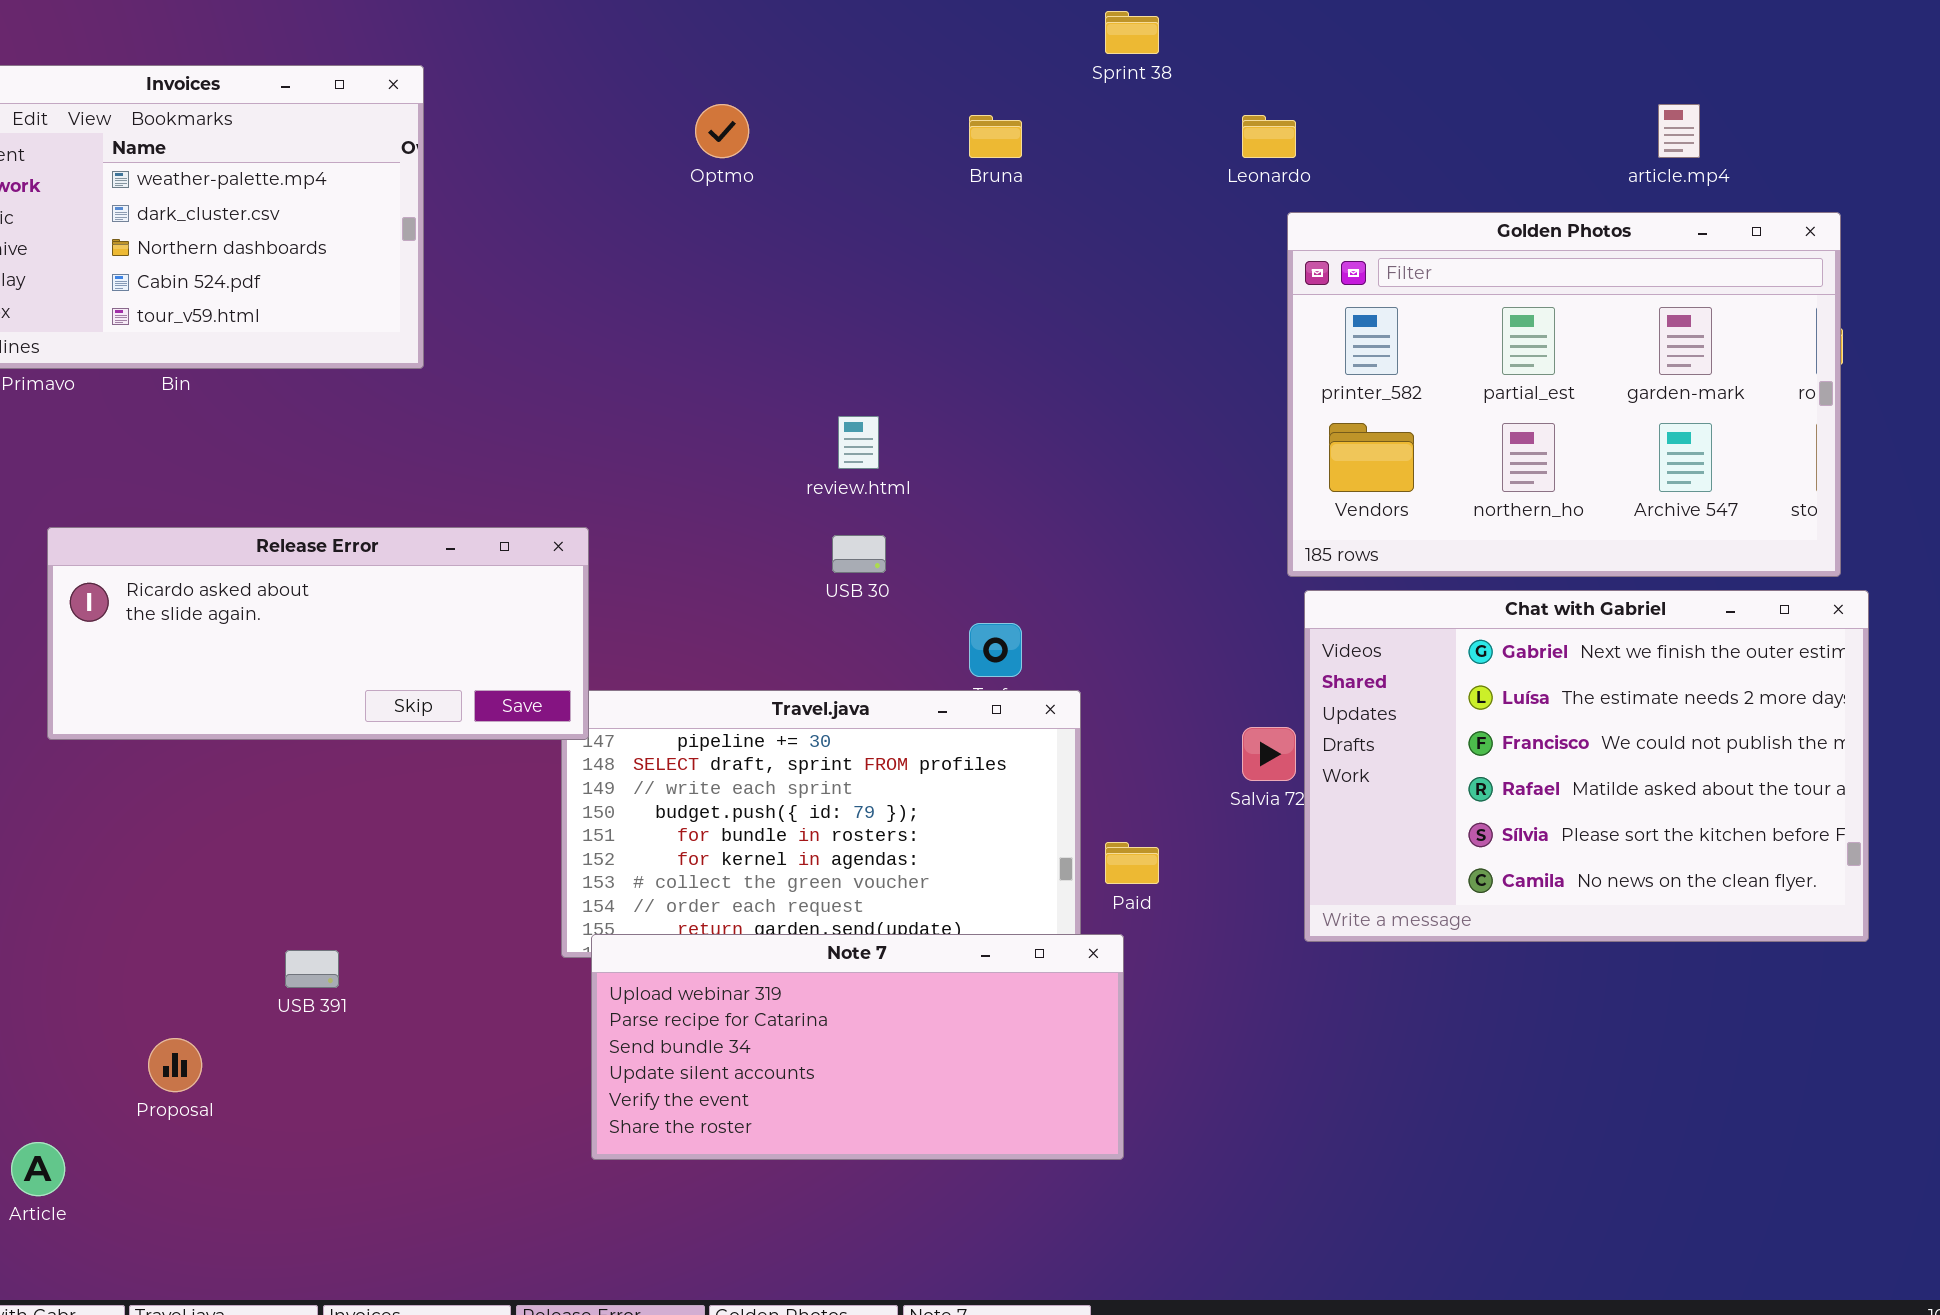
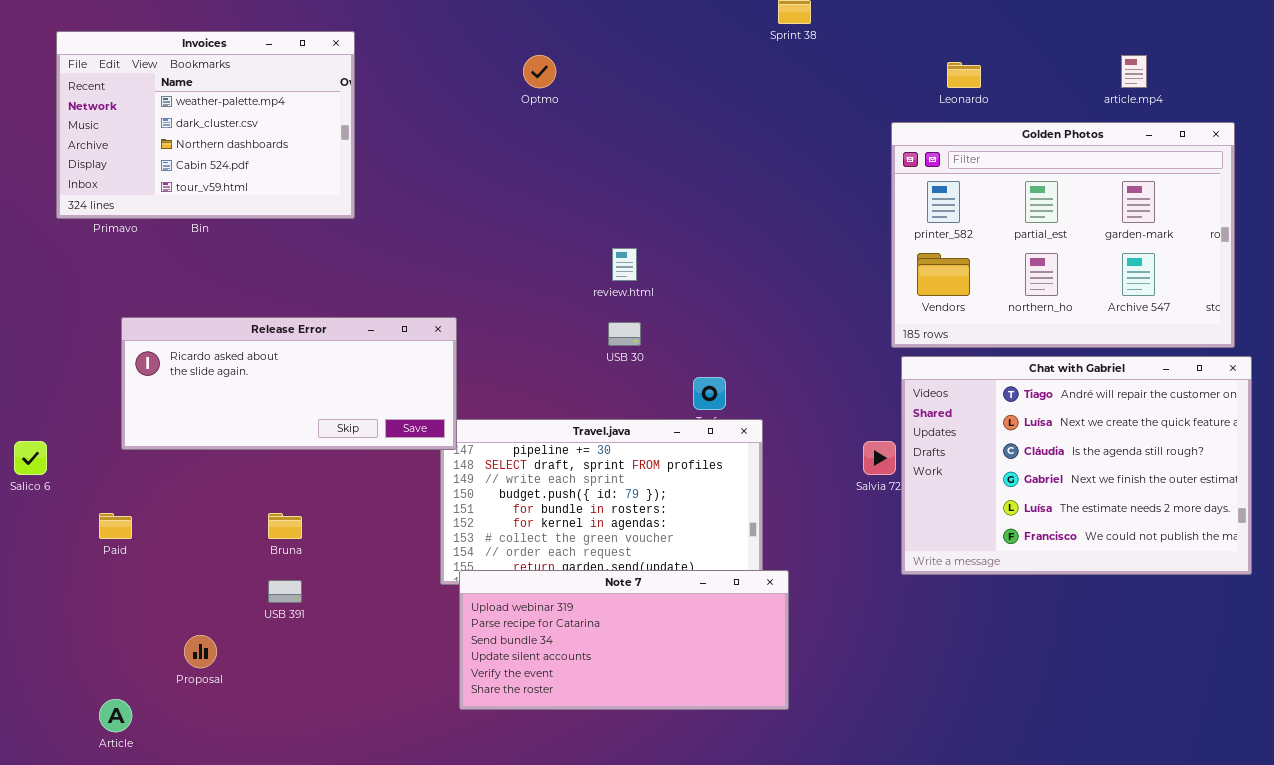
Bruna: [969,115,1022,158] -> [268,513,302,539], moved
Leonardo: [1242,115,1296,158] -> [947,62,981,88], moved
Chat with Gabriel: [1304,590,1869,942] -> [901,356,1252,575], scrolled up 3 rows
Paid: [1105,842,1159,884] -> [99,513,132,539], moved

